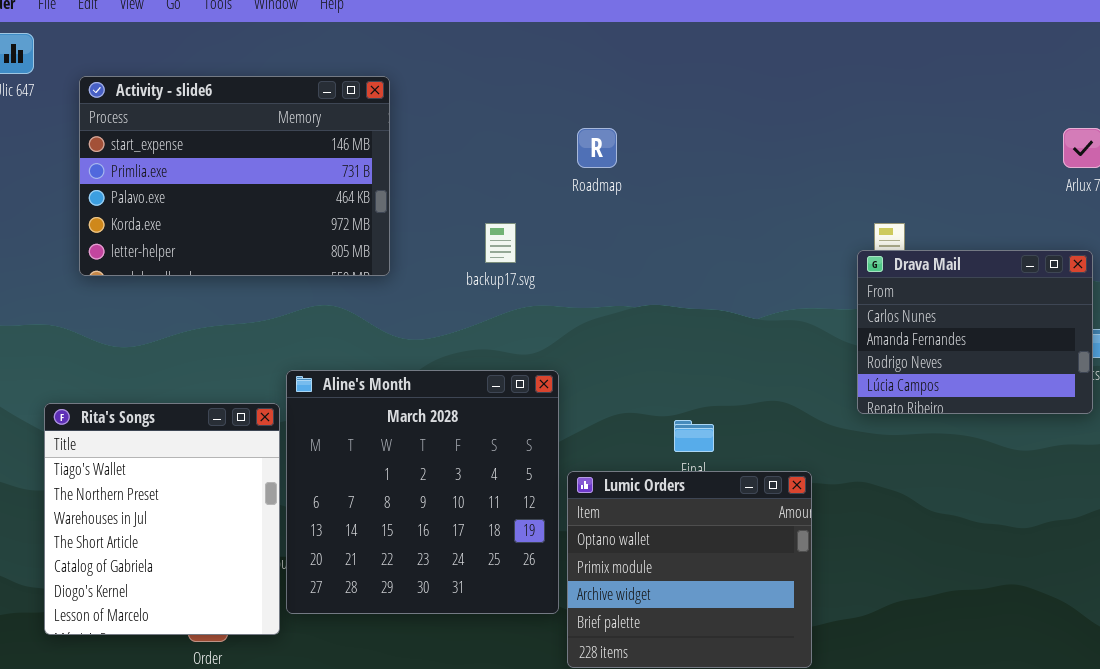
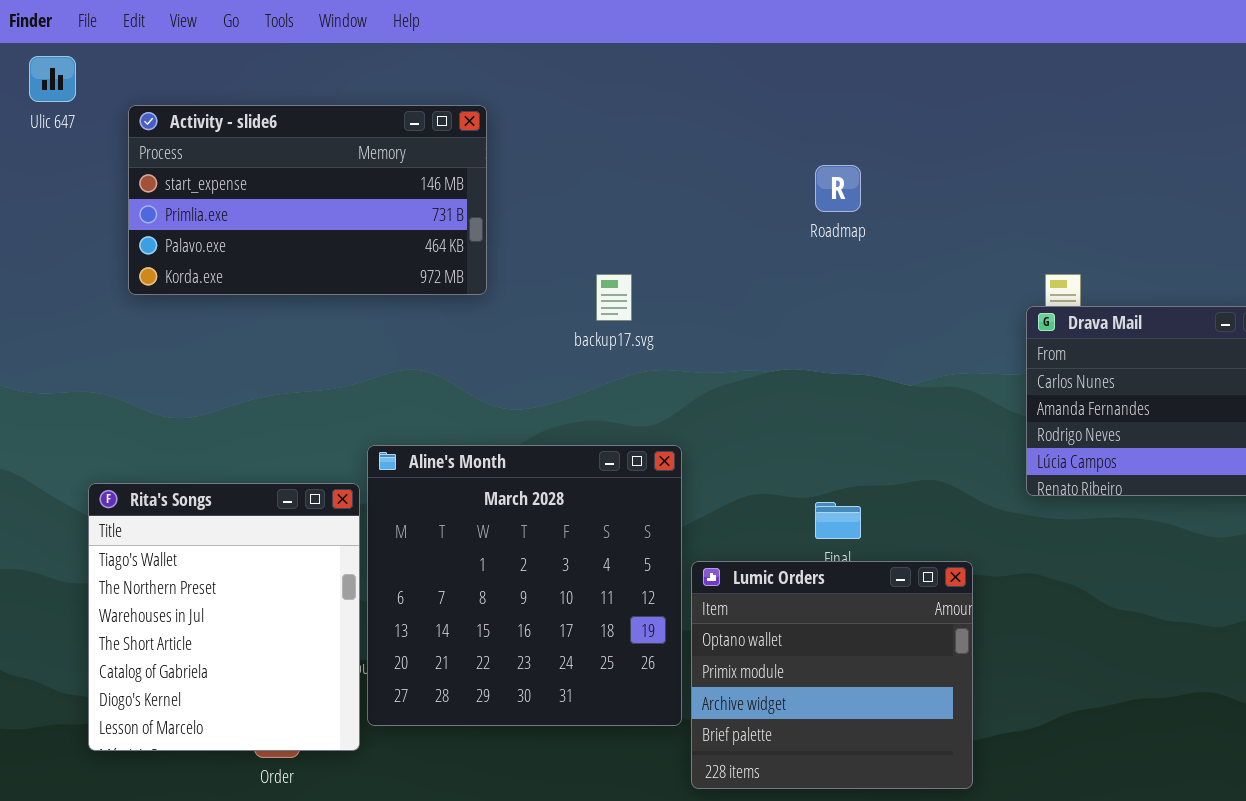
Activity - slide6: [79,76,390,276] -> [128,105,487,295], resized
Roadmap: [577,128,617,168] -> [815,165,861,212], moved

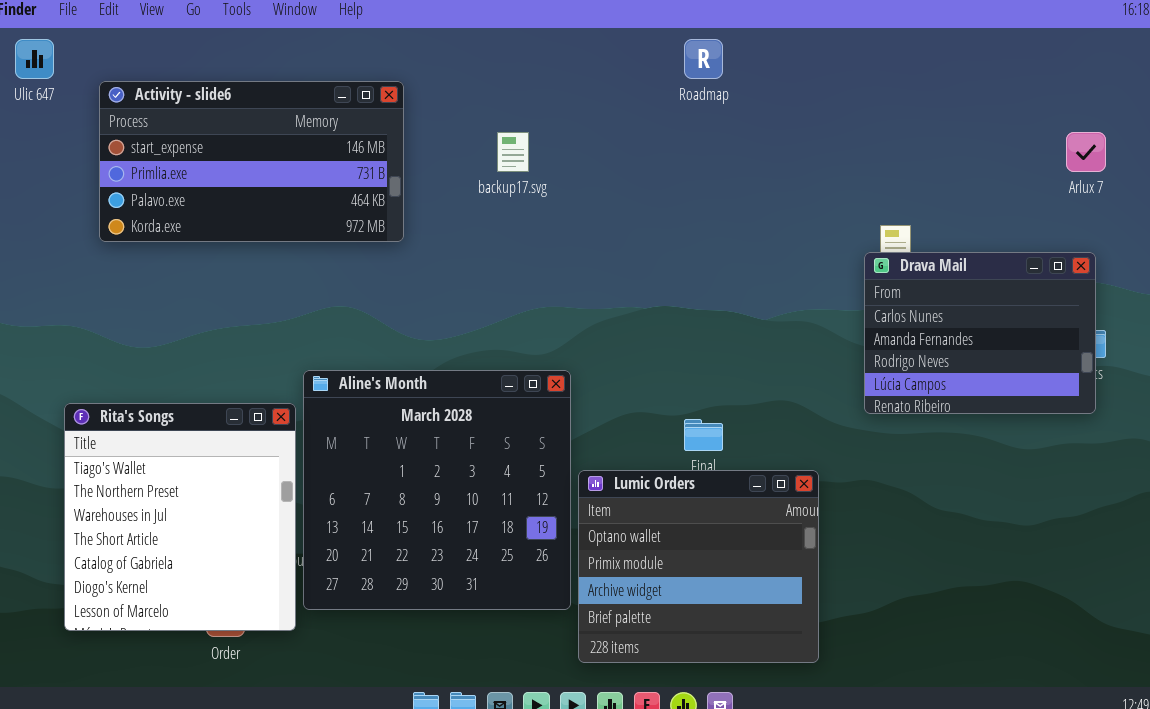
Roadmap: [815,165,861,212] -> [684,39,723,79], moved
backup17.svg: [596,274,632,321] -> [497,132,529,172], moved

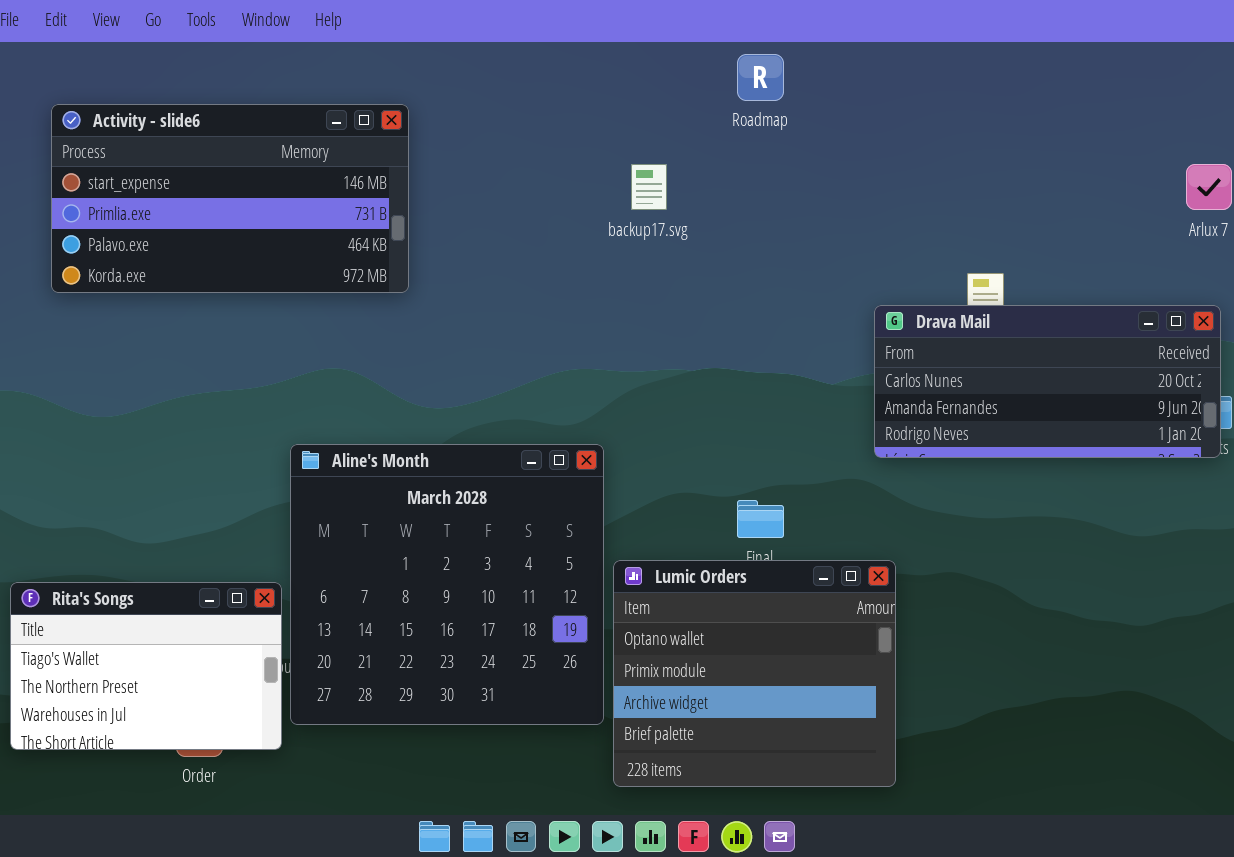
backup17.svg: [497,132,529,172] -> [631,164,667,210], moved
Drava Mail: [864,252,1096,414] -> [874,305,1221,458], resized
Rita's Songs: [64,403,296,631] -> [10,582,282,750], resized

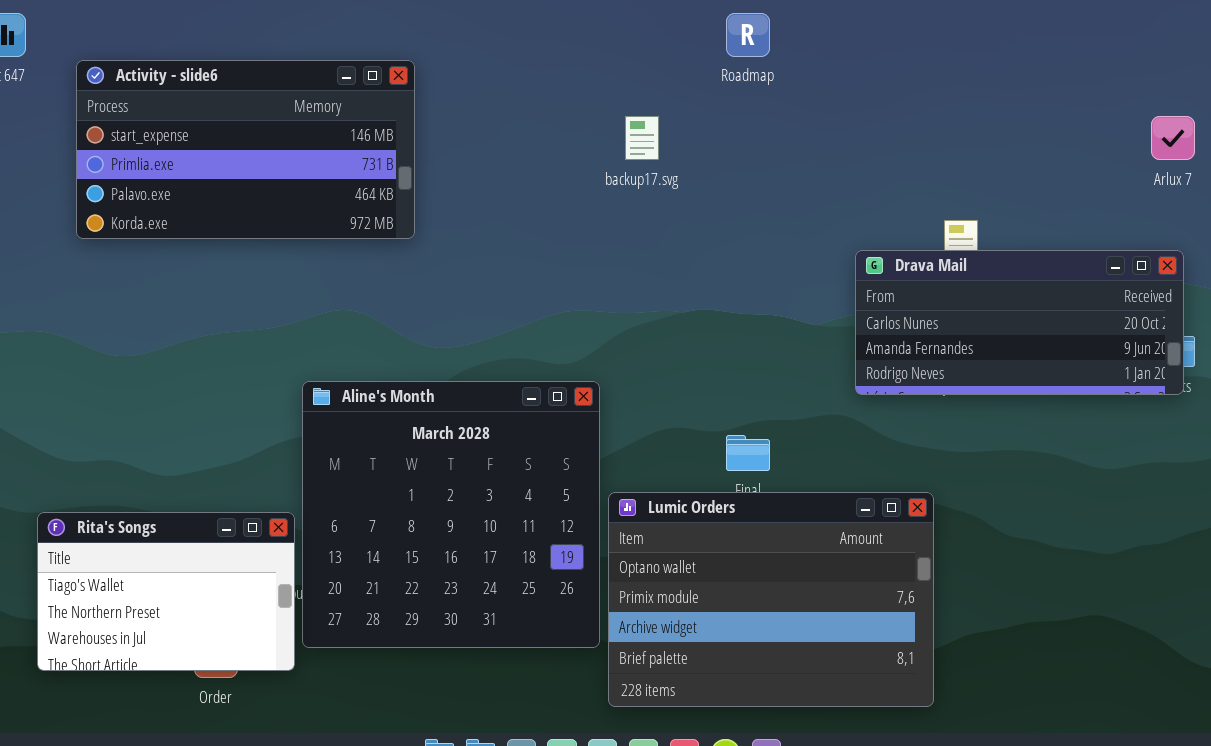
Lumic Orders: [613,560,896,787] -> [608,492,934,707], resized

